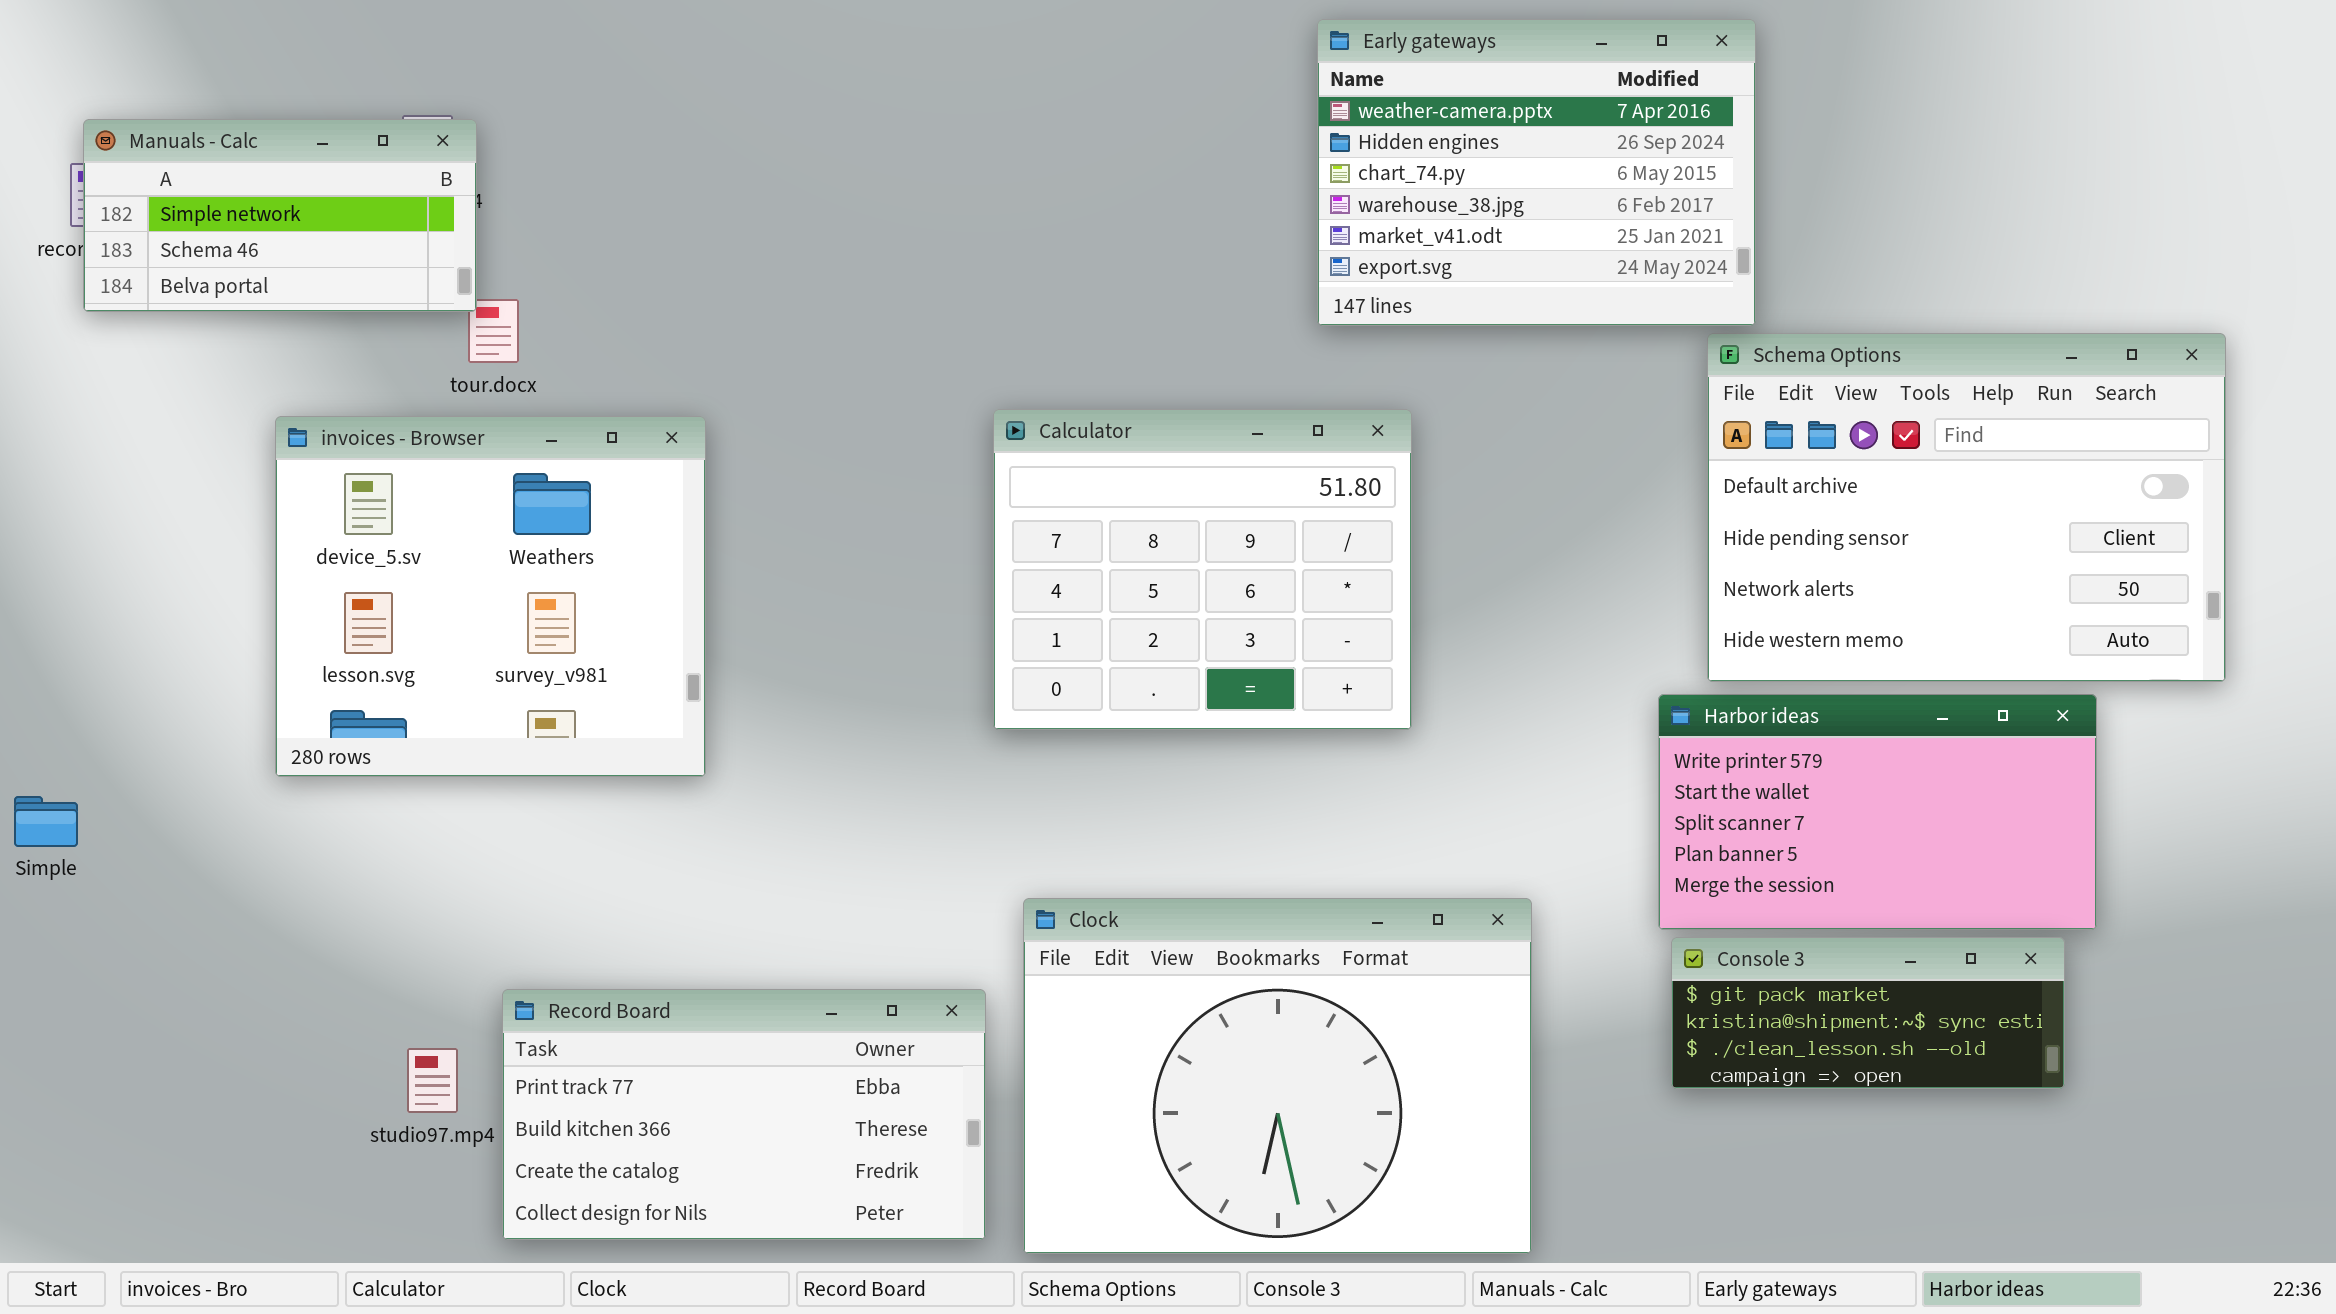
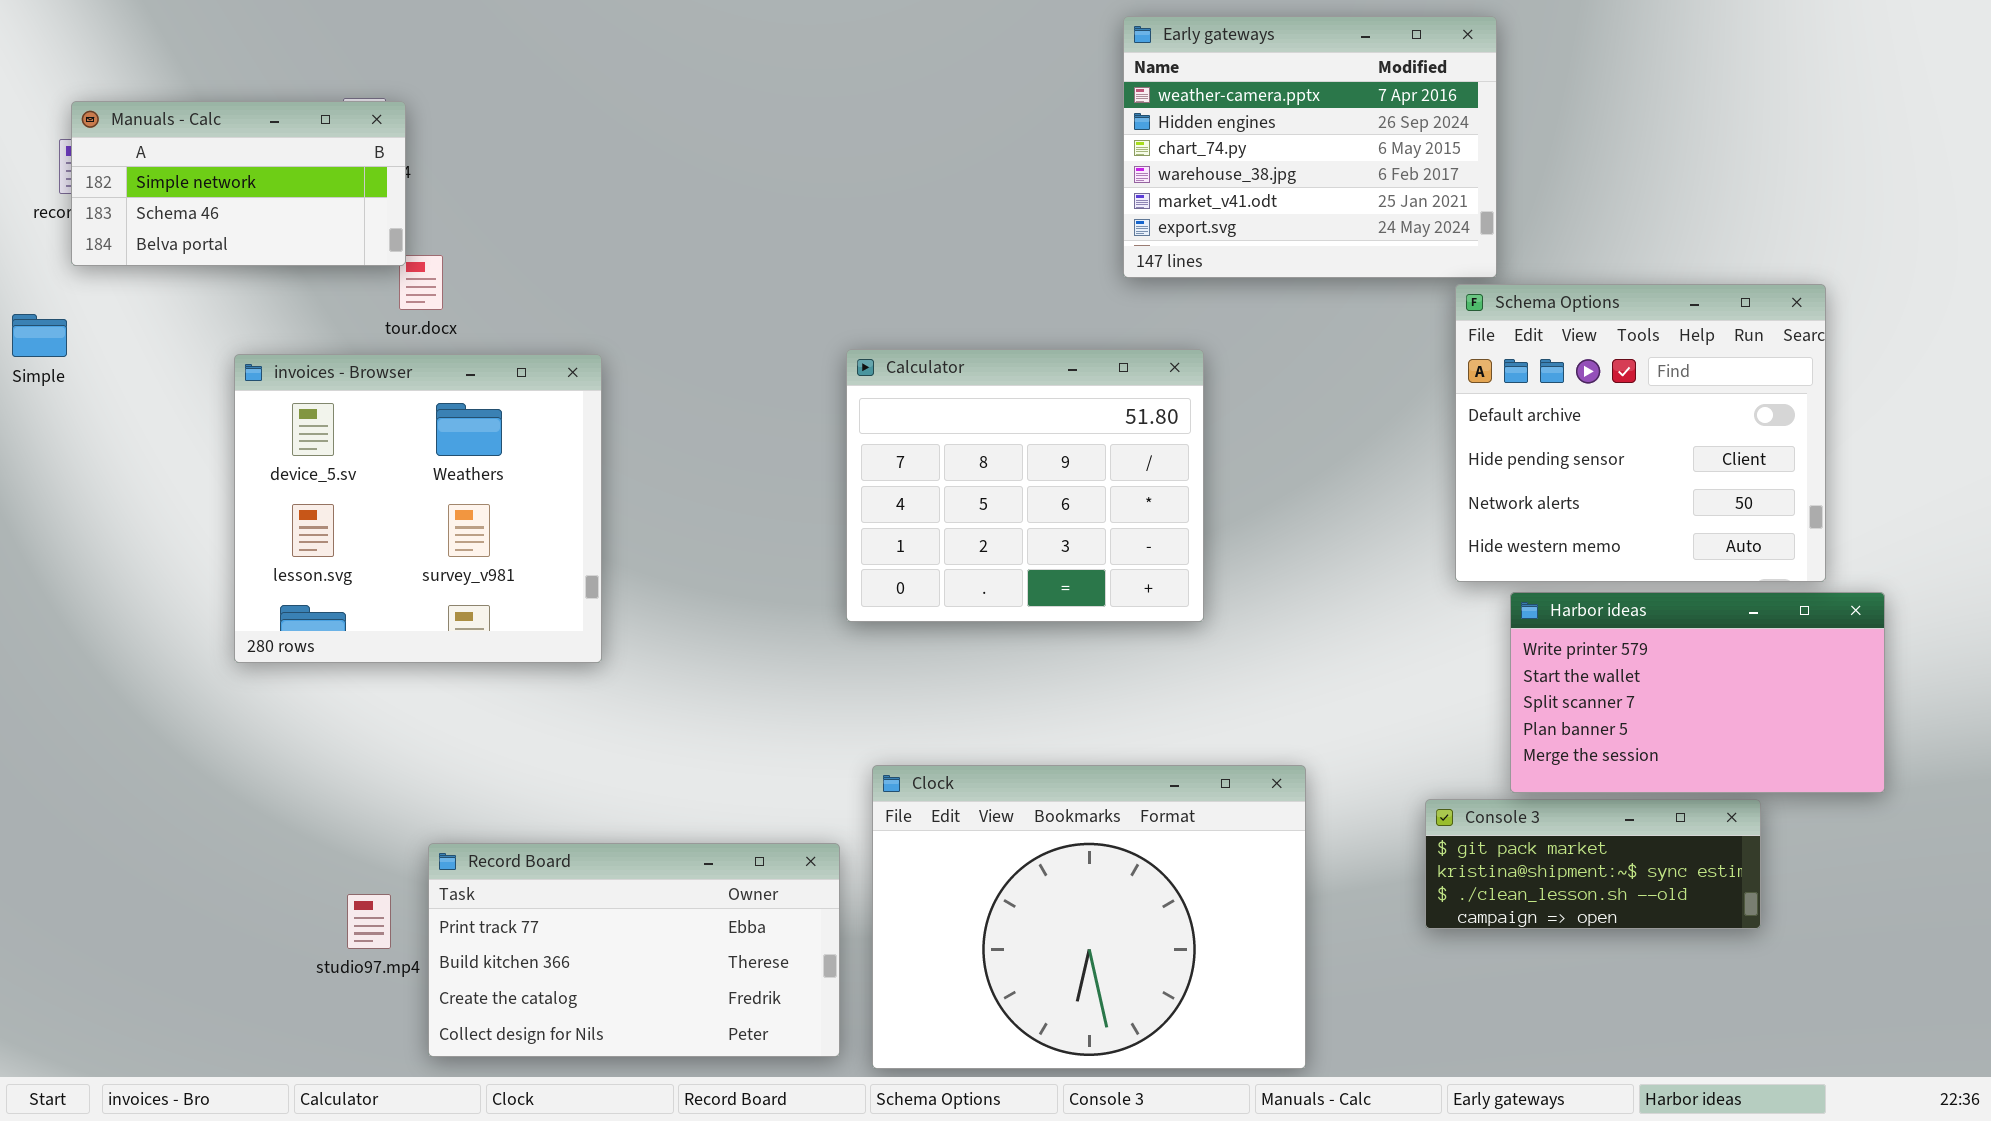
Schema Options: [1707,333,2226,682] -> [1455,284,1826,582], resized
Harbor ideas: [1658,694,2097,930] -> [1510,592,1885,793], moved
Simple: [14,796,78,847] -> [12,314,67,357], moved

